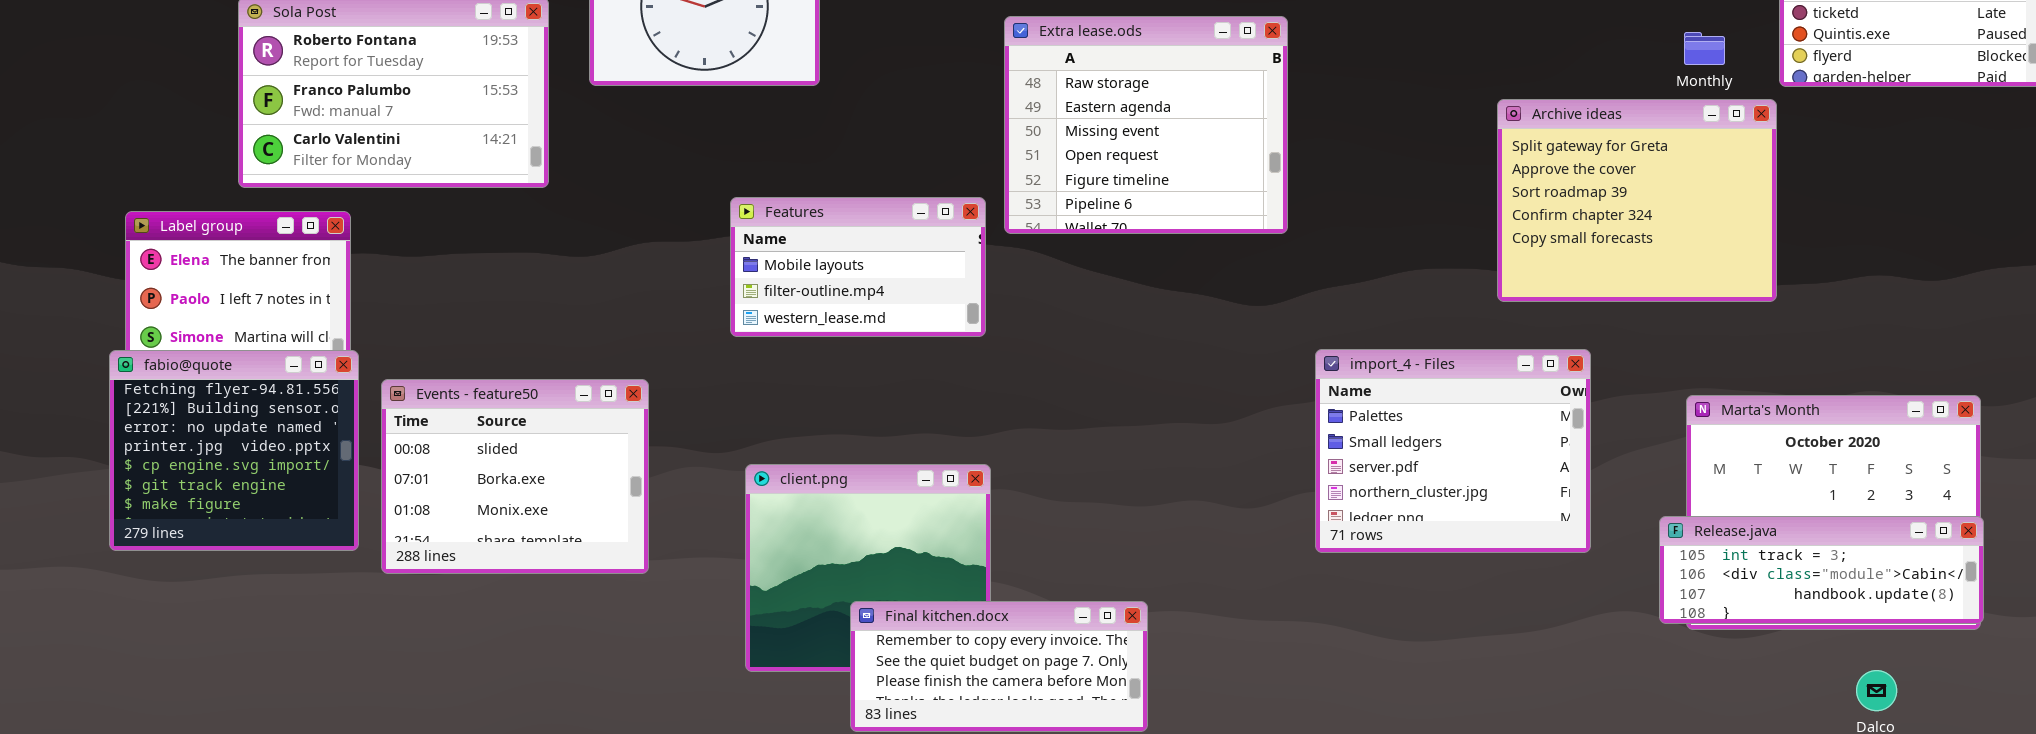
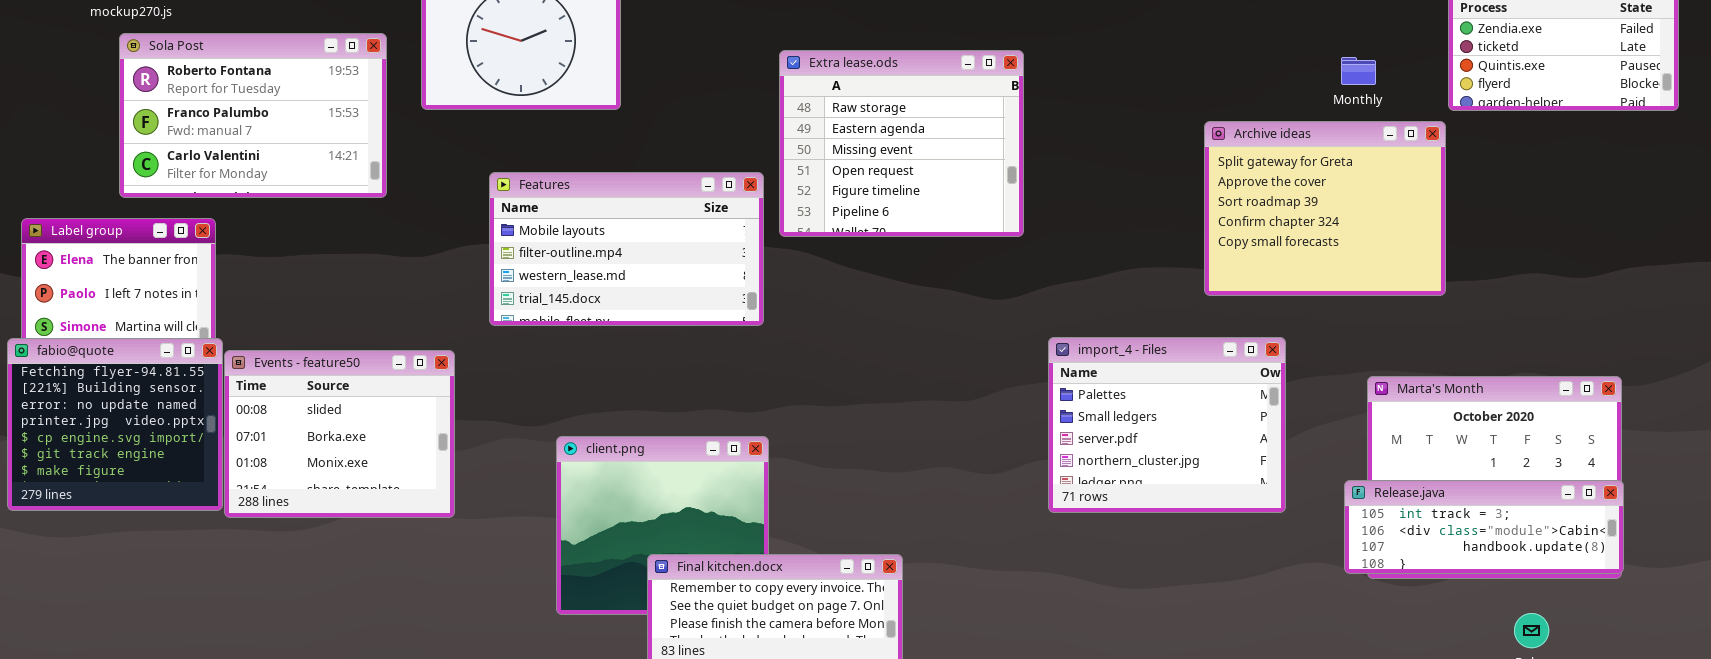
Monthly: [1684,32,1725,65] -> [1341,57,1376,85], moved
Features: [730,197,986,337] -> [489,172,764,326], resized
Events - feature50: [381,379,649,574] -> [224,350,455,518], moved

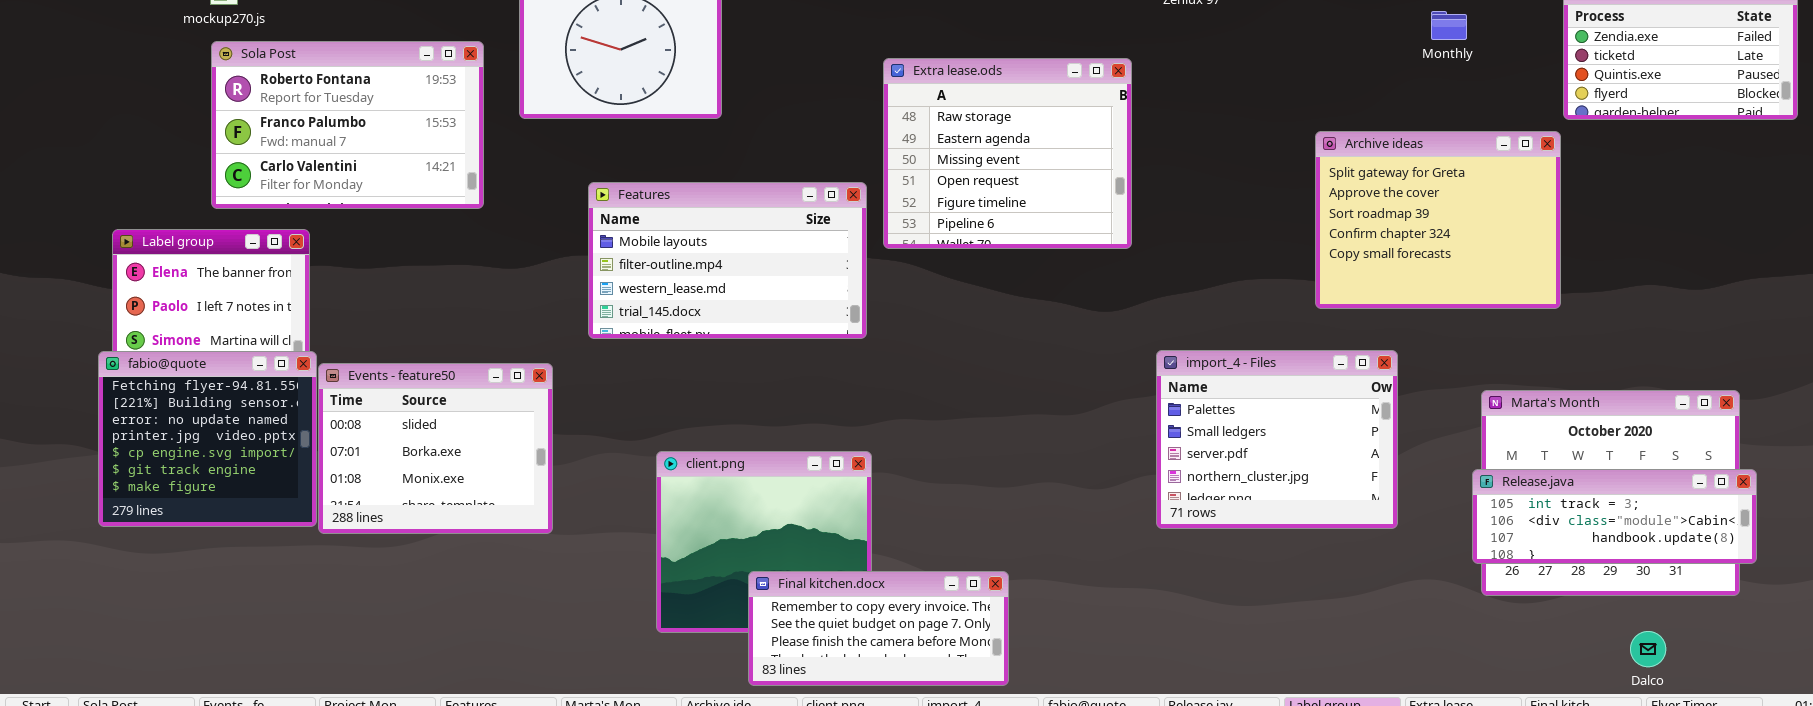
Monthly: [1341,57,1376,85] -> [1431,11,1467,40], moved
Release.java: [1344,480,1624,574] -> [1472,469,1757,564], moved

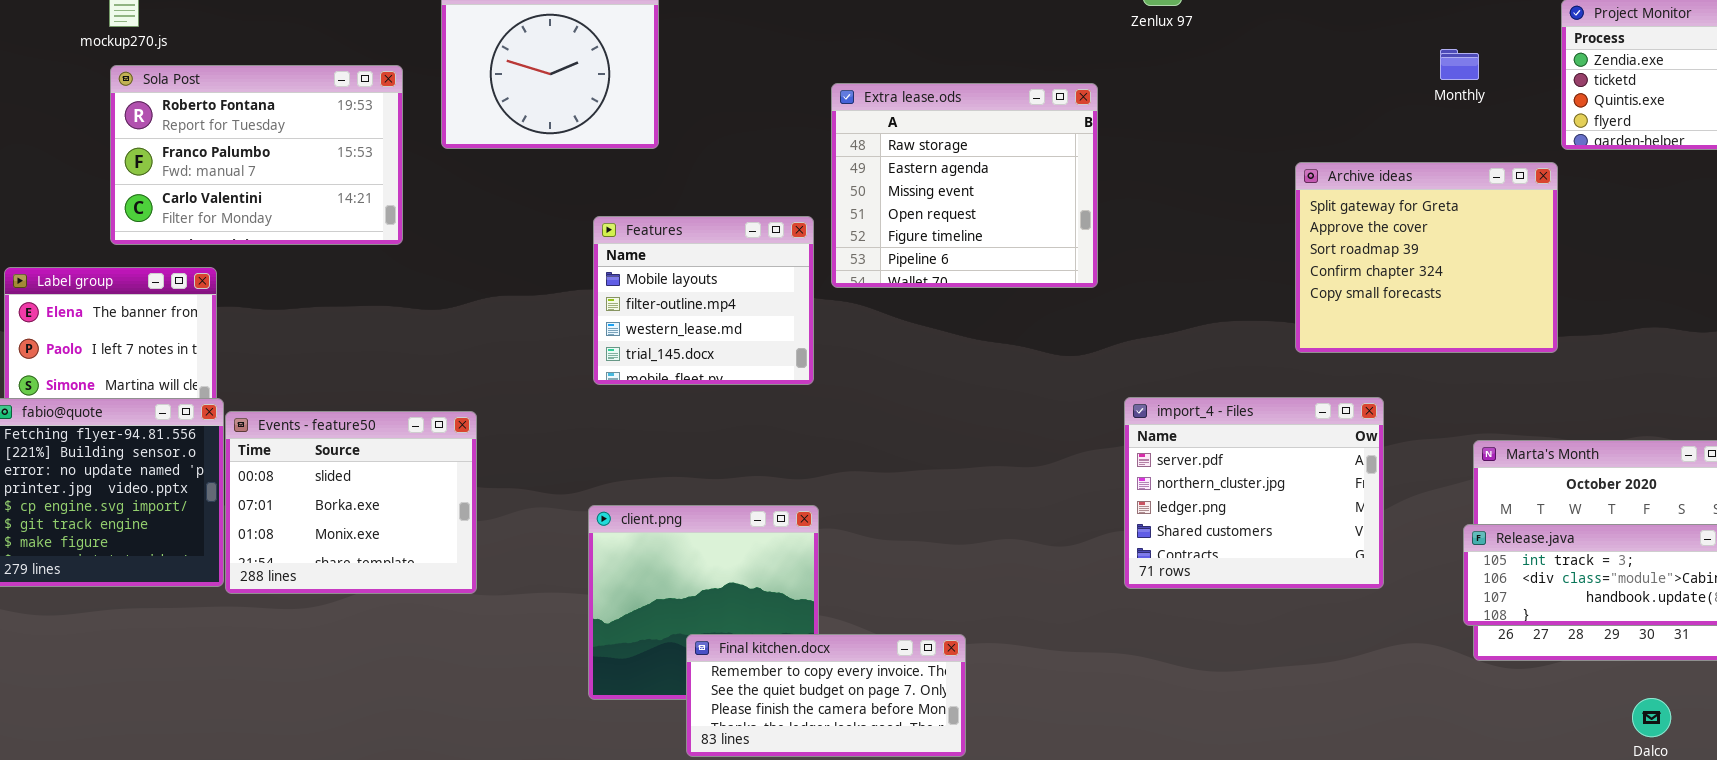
Monthly: [1431,11,1467,40] -> [1440,49,1479,80], moved
Features: [588,182,867,339] -> [593,216,814,385], resized
import_4 - Files: [1156,350,1398,529] -> [1124,397,1384,589], scrolled down 2 rows

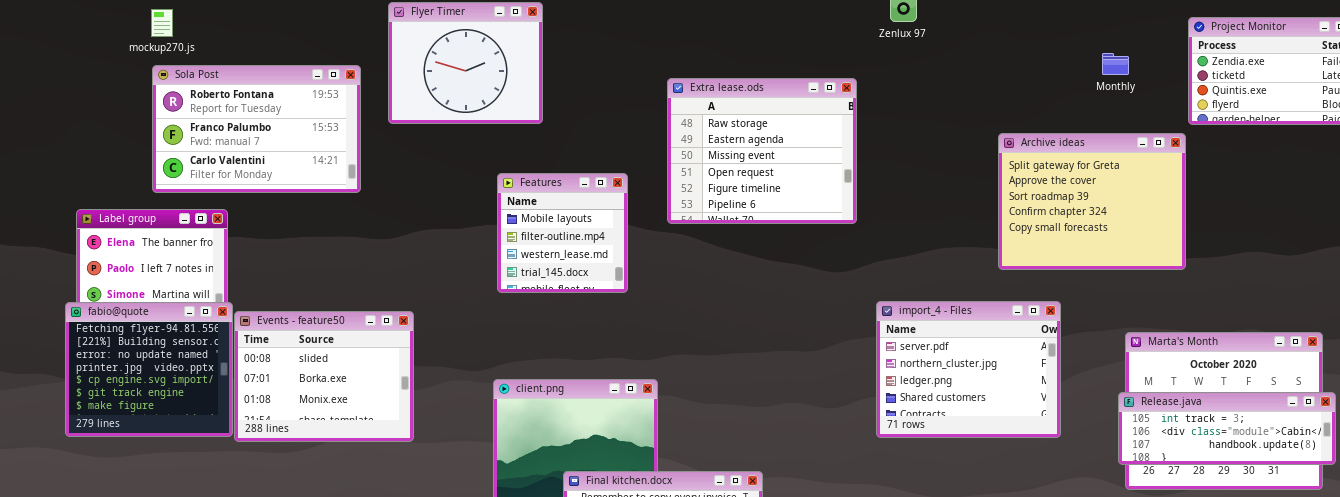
Features: [593,216,814,385] -> [497,173,628,293], resized

